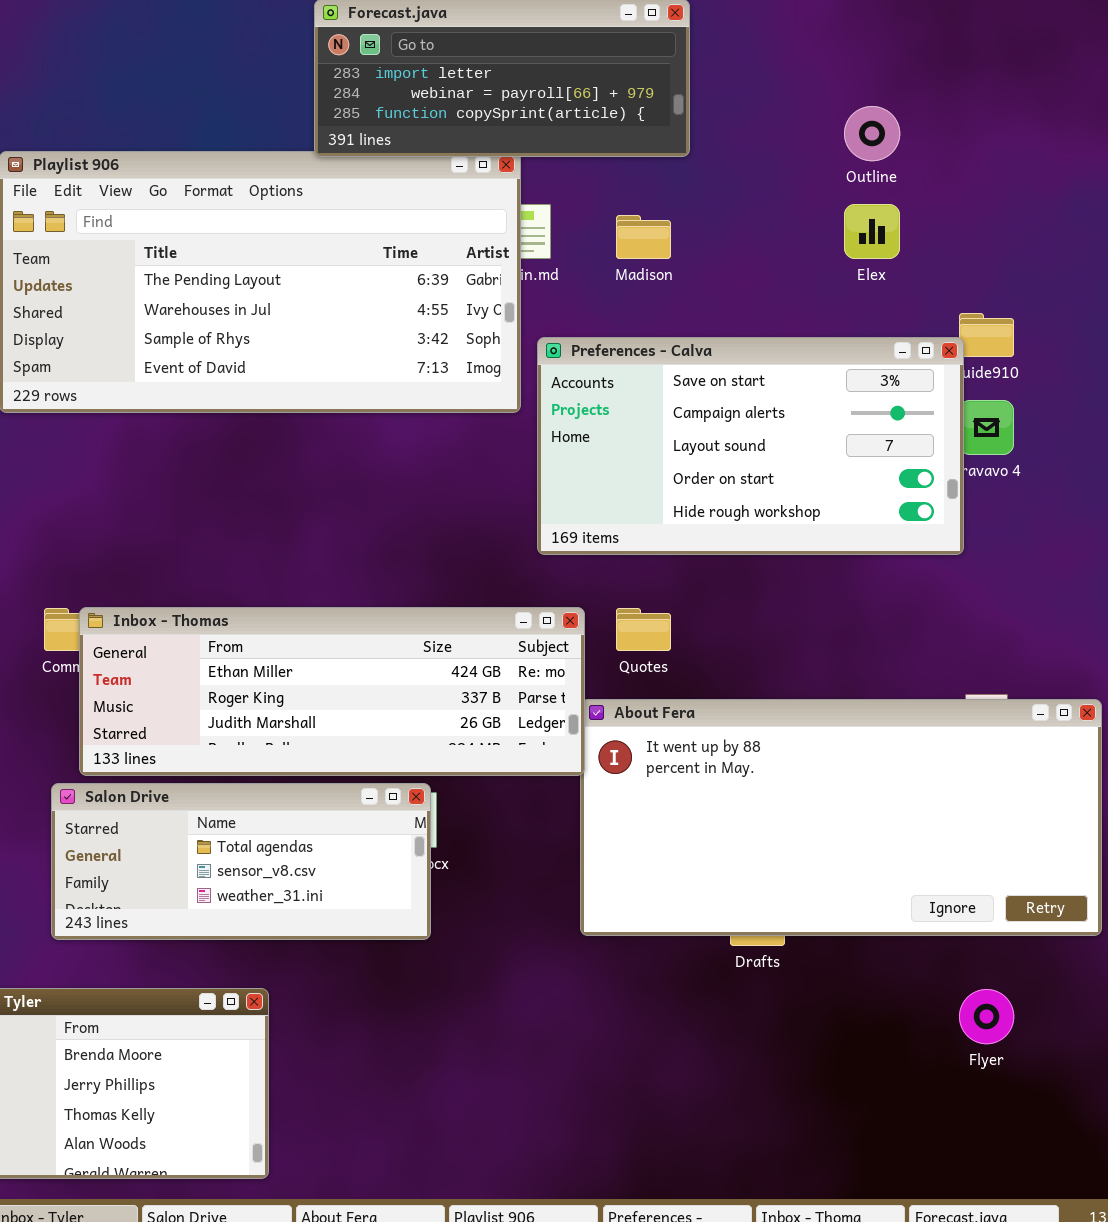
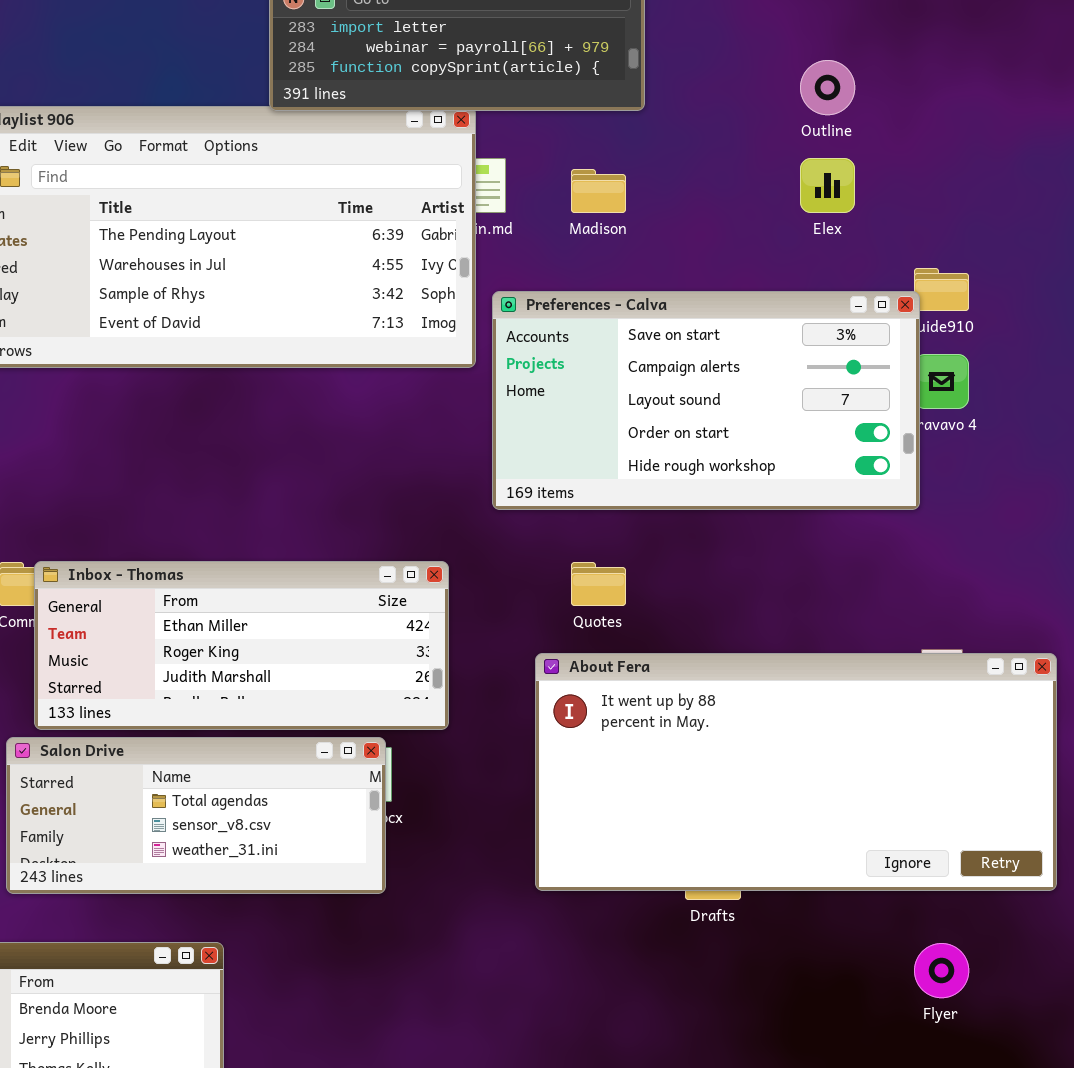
Inbox - Thomas: [79,607,585,776] -> [34,561,449,730], resized

